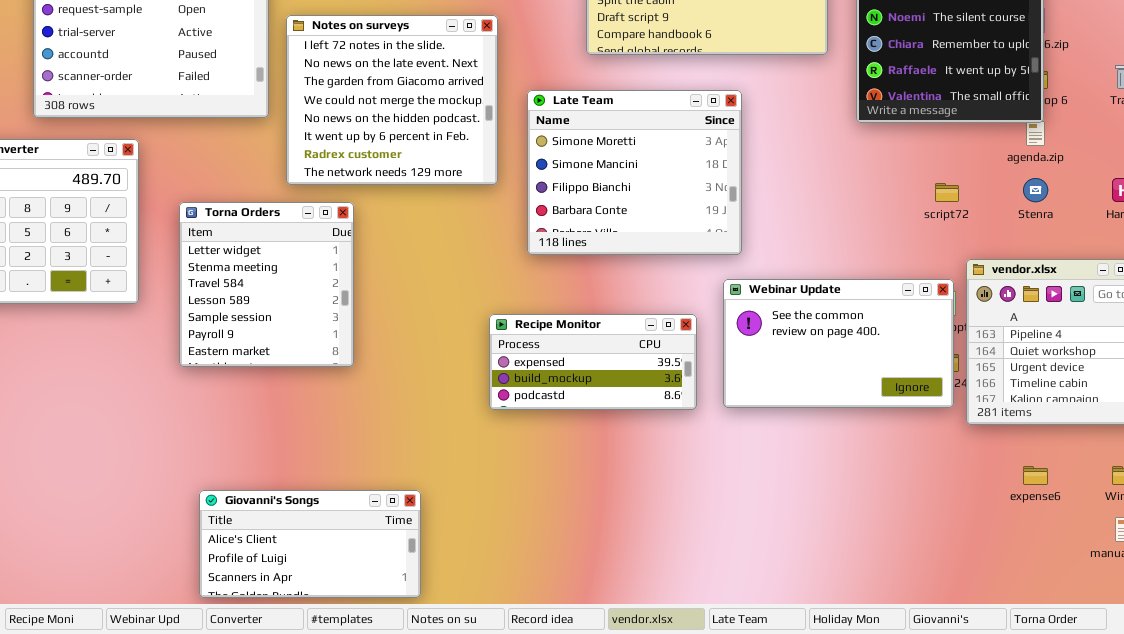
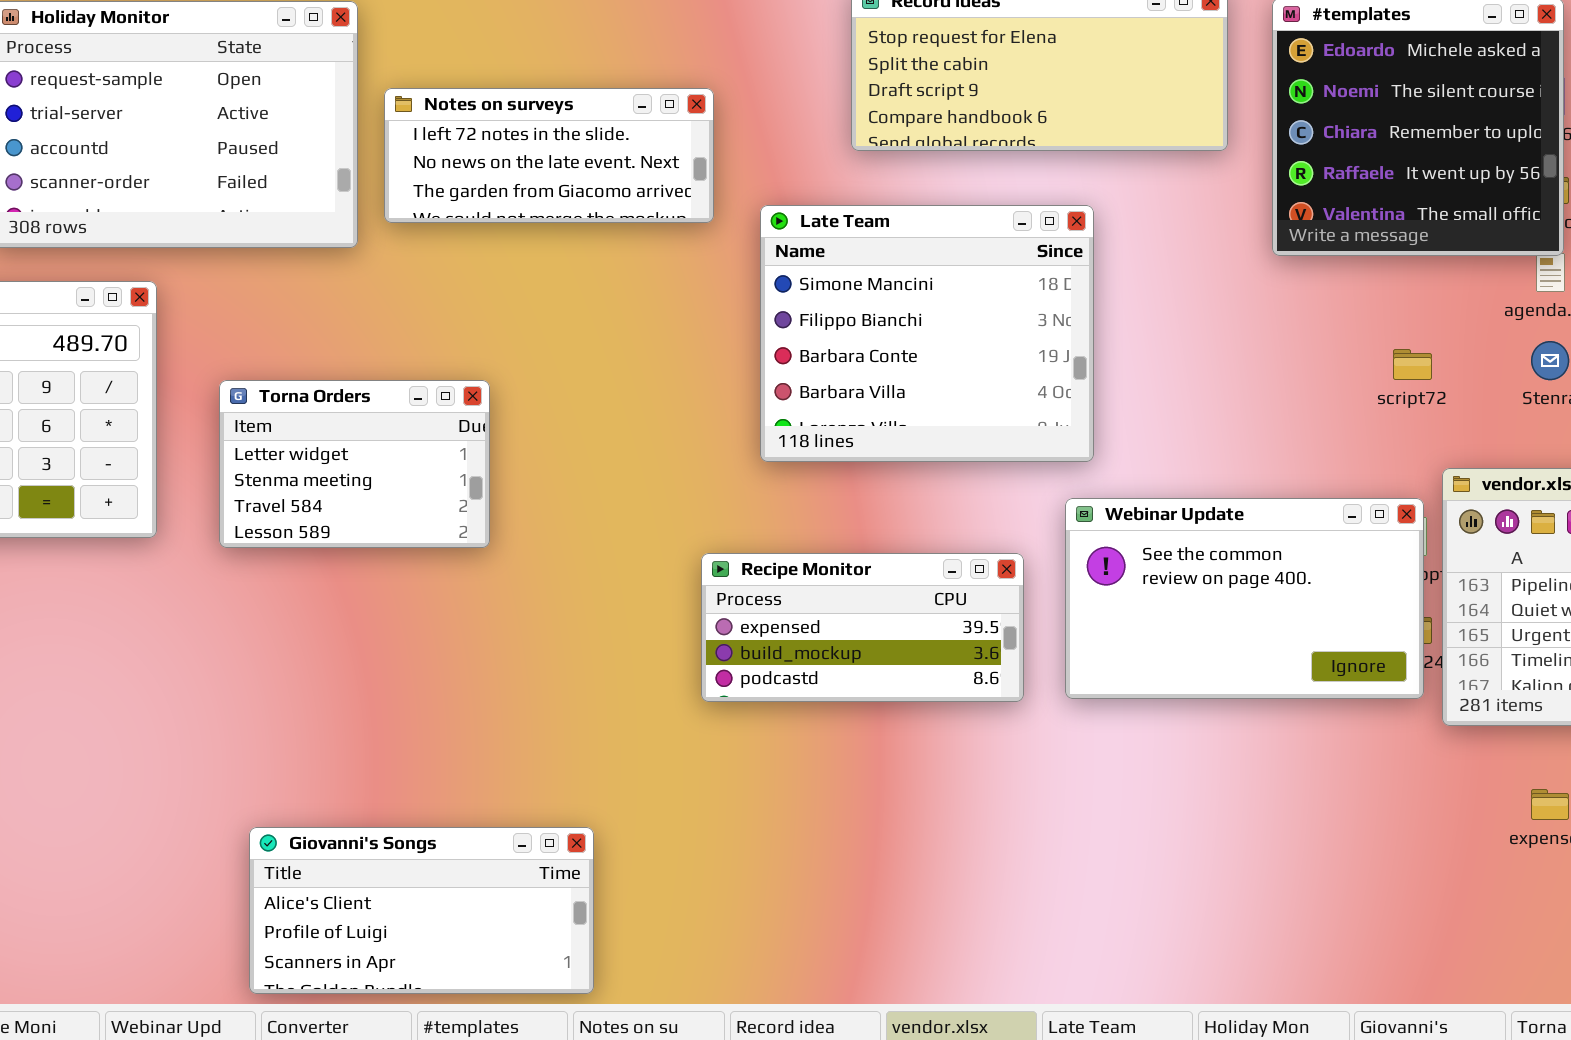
Notes on surveys: [286,15,498,185] -> [384,88,714,223], resized
Late Team: [527,90,742,255] -> [760,205,1094,462], scrolled down 1 row
Torna Orders: [179,202,354,367] -> [219,380,490,548], resized

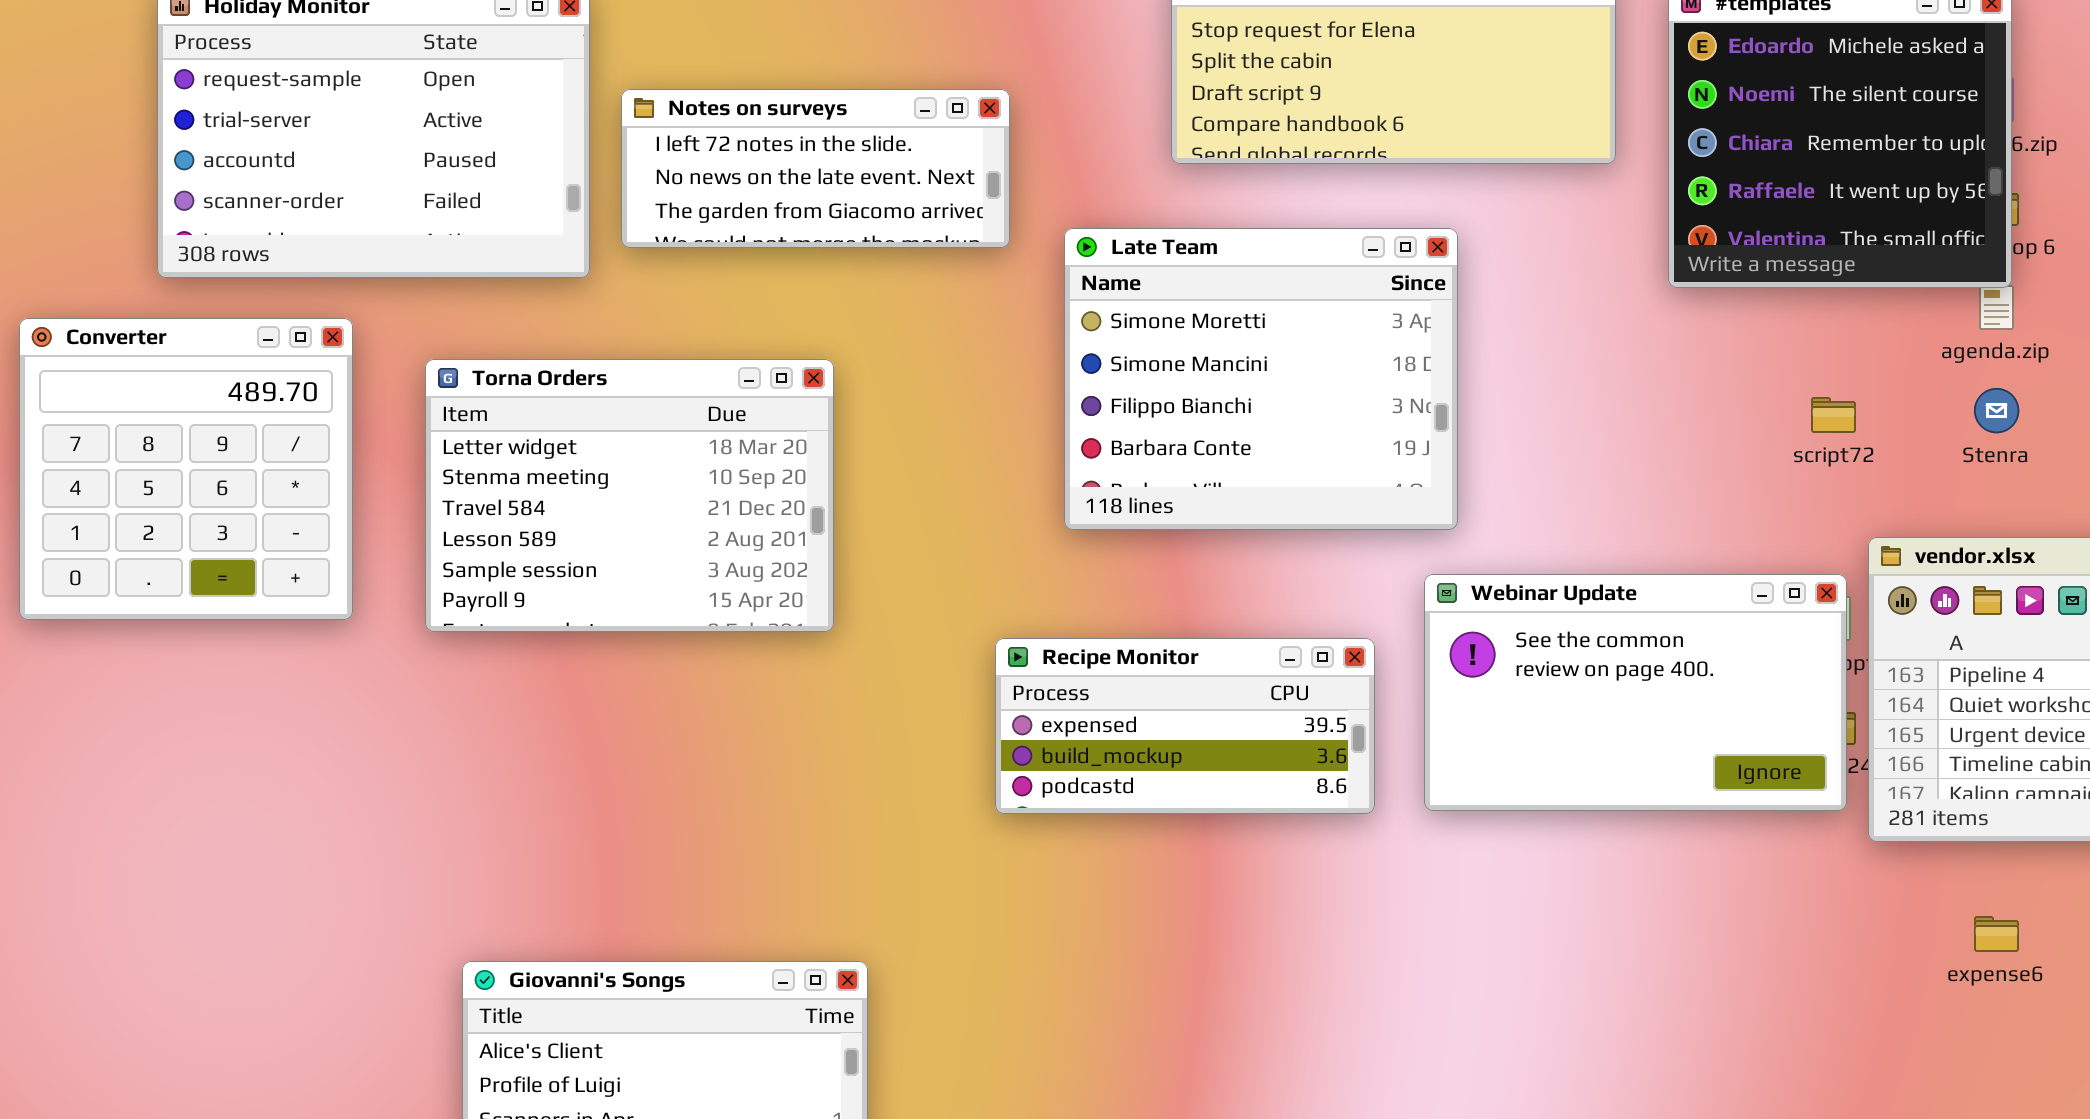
Late Team: [760,205,1094,462] -> [1064,228,1458,530], scrolled up 1 row
Torna Orders: [219,380,490,548] -> [425,359,834,632], resized

